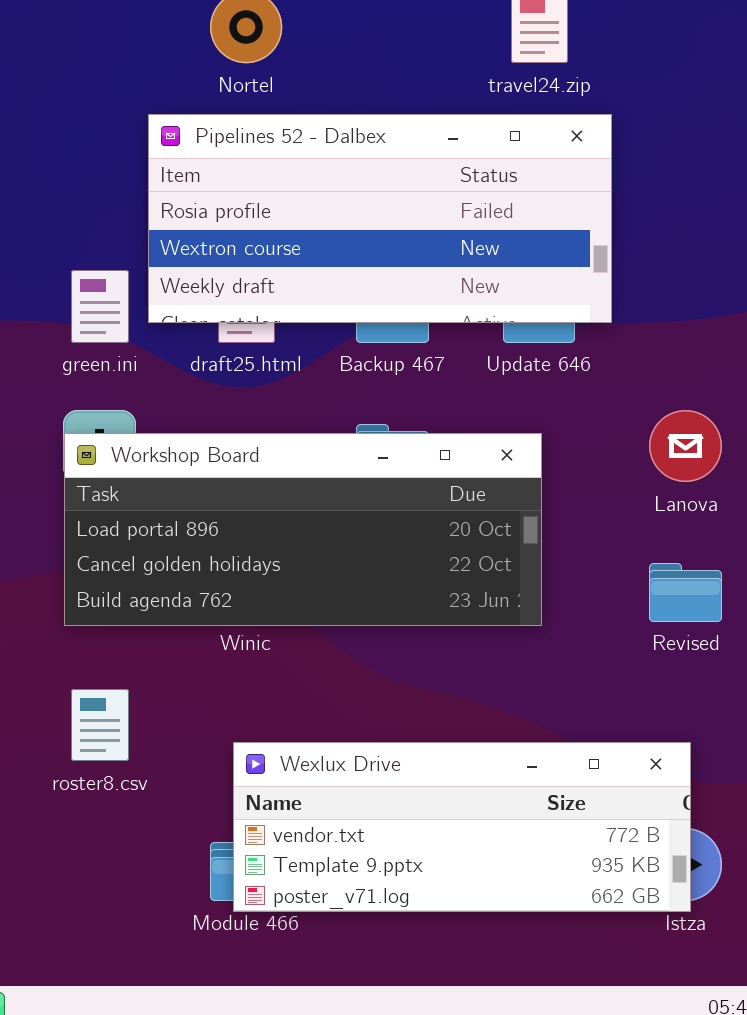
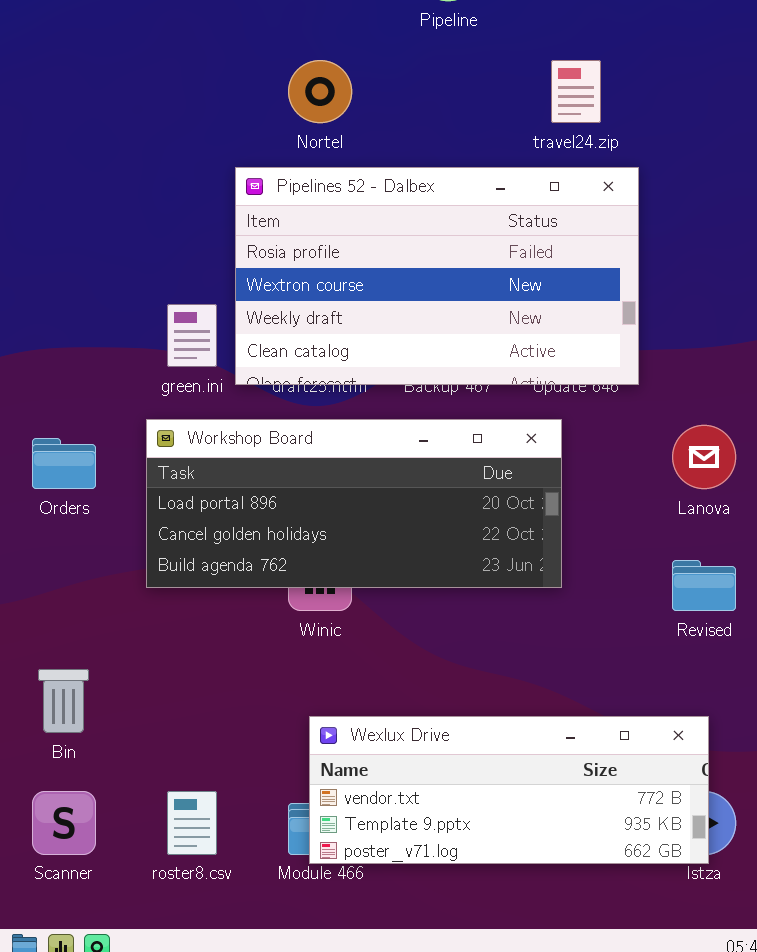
Pipelines 52 - Dalbex: [148,114,612,323] -> [235,167,639,385], resized
Workshop Board: [64,433,542,626] -> [146,419,562,588], moved
roster8.csv: [71,689,129,761] -> [167,791,217,855], moved

